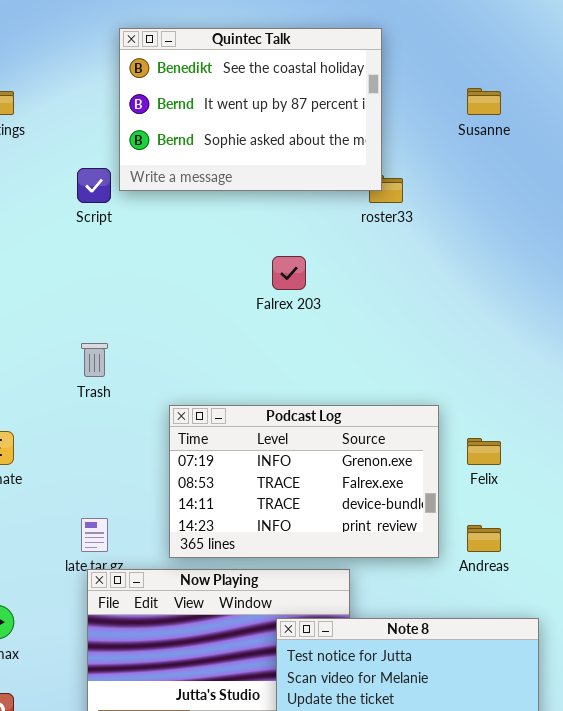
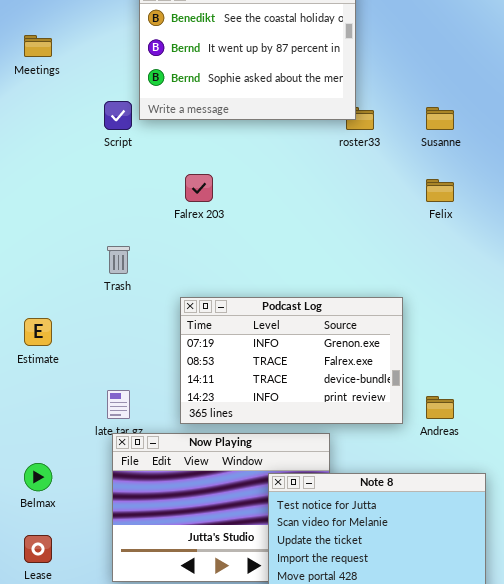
Susanne: [467,88,501,115] -> [426,107,454,130], moved
Falrex 203: [272,256,306,290] -> [185,174,213,202], moved
Felix: [467,438,501,465] -> [426,179,454,202], moved

